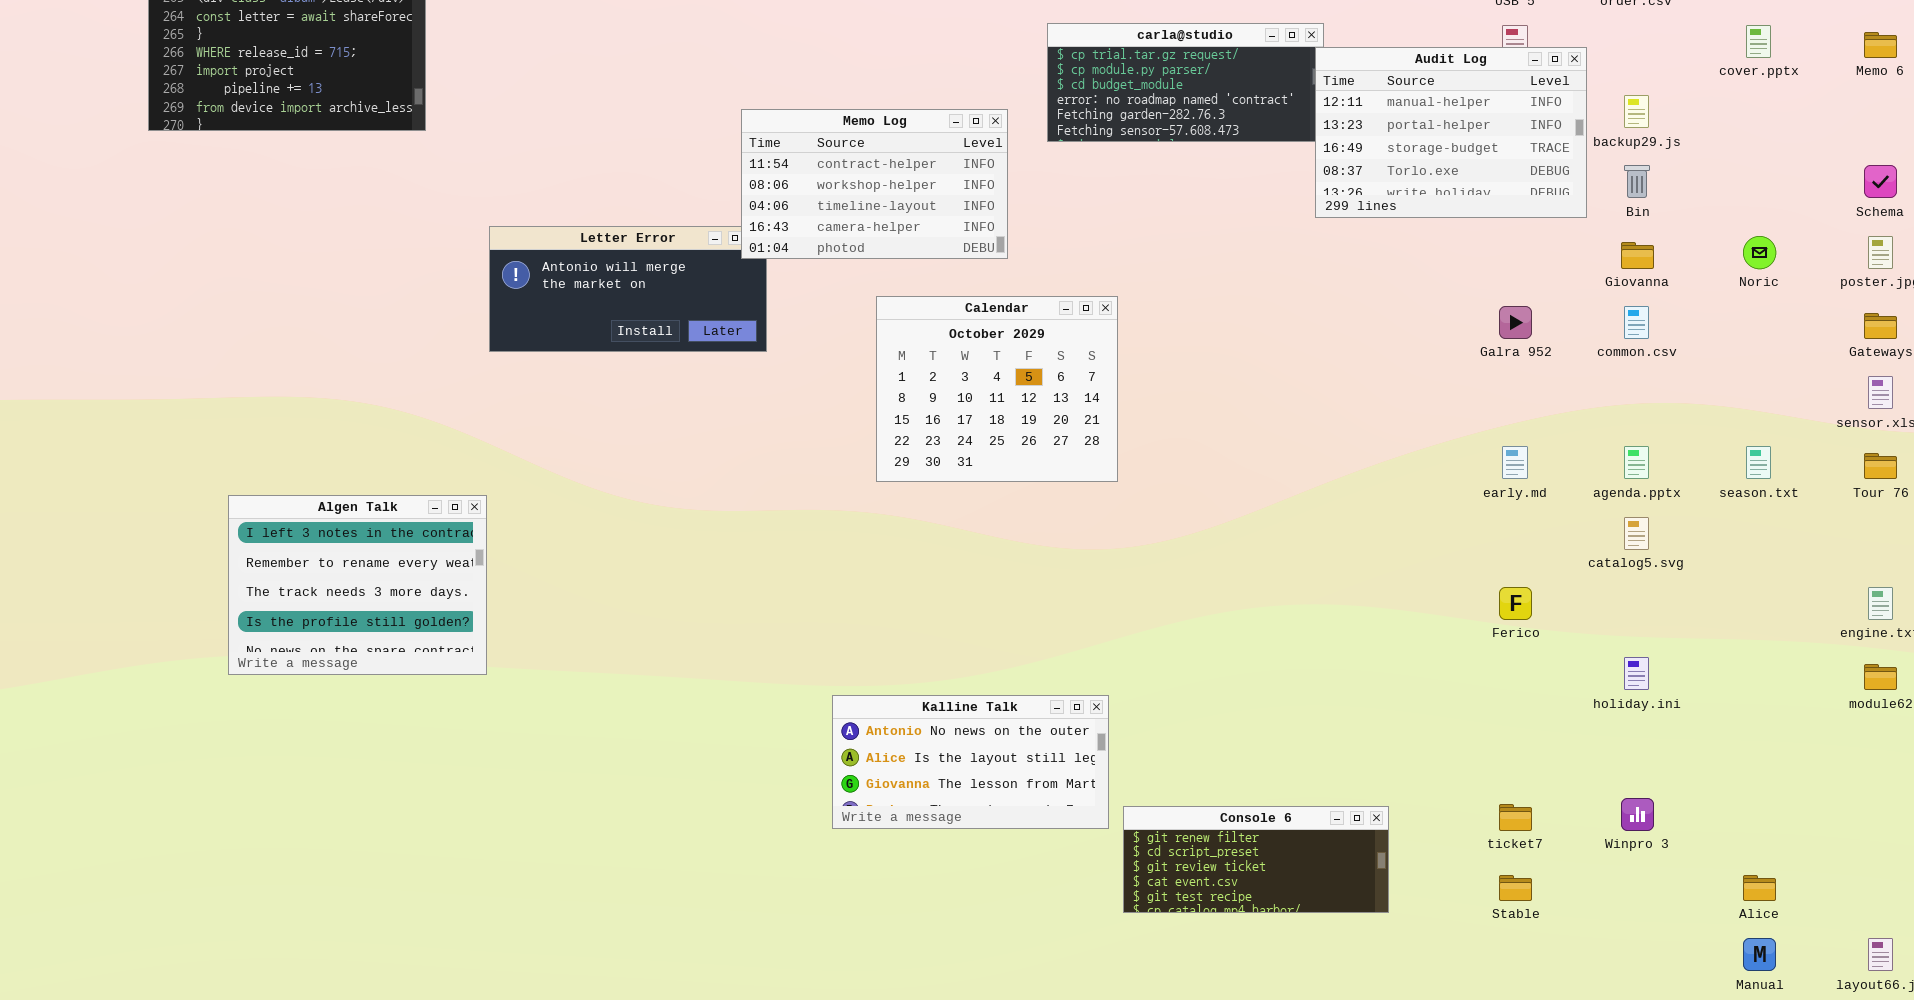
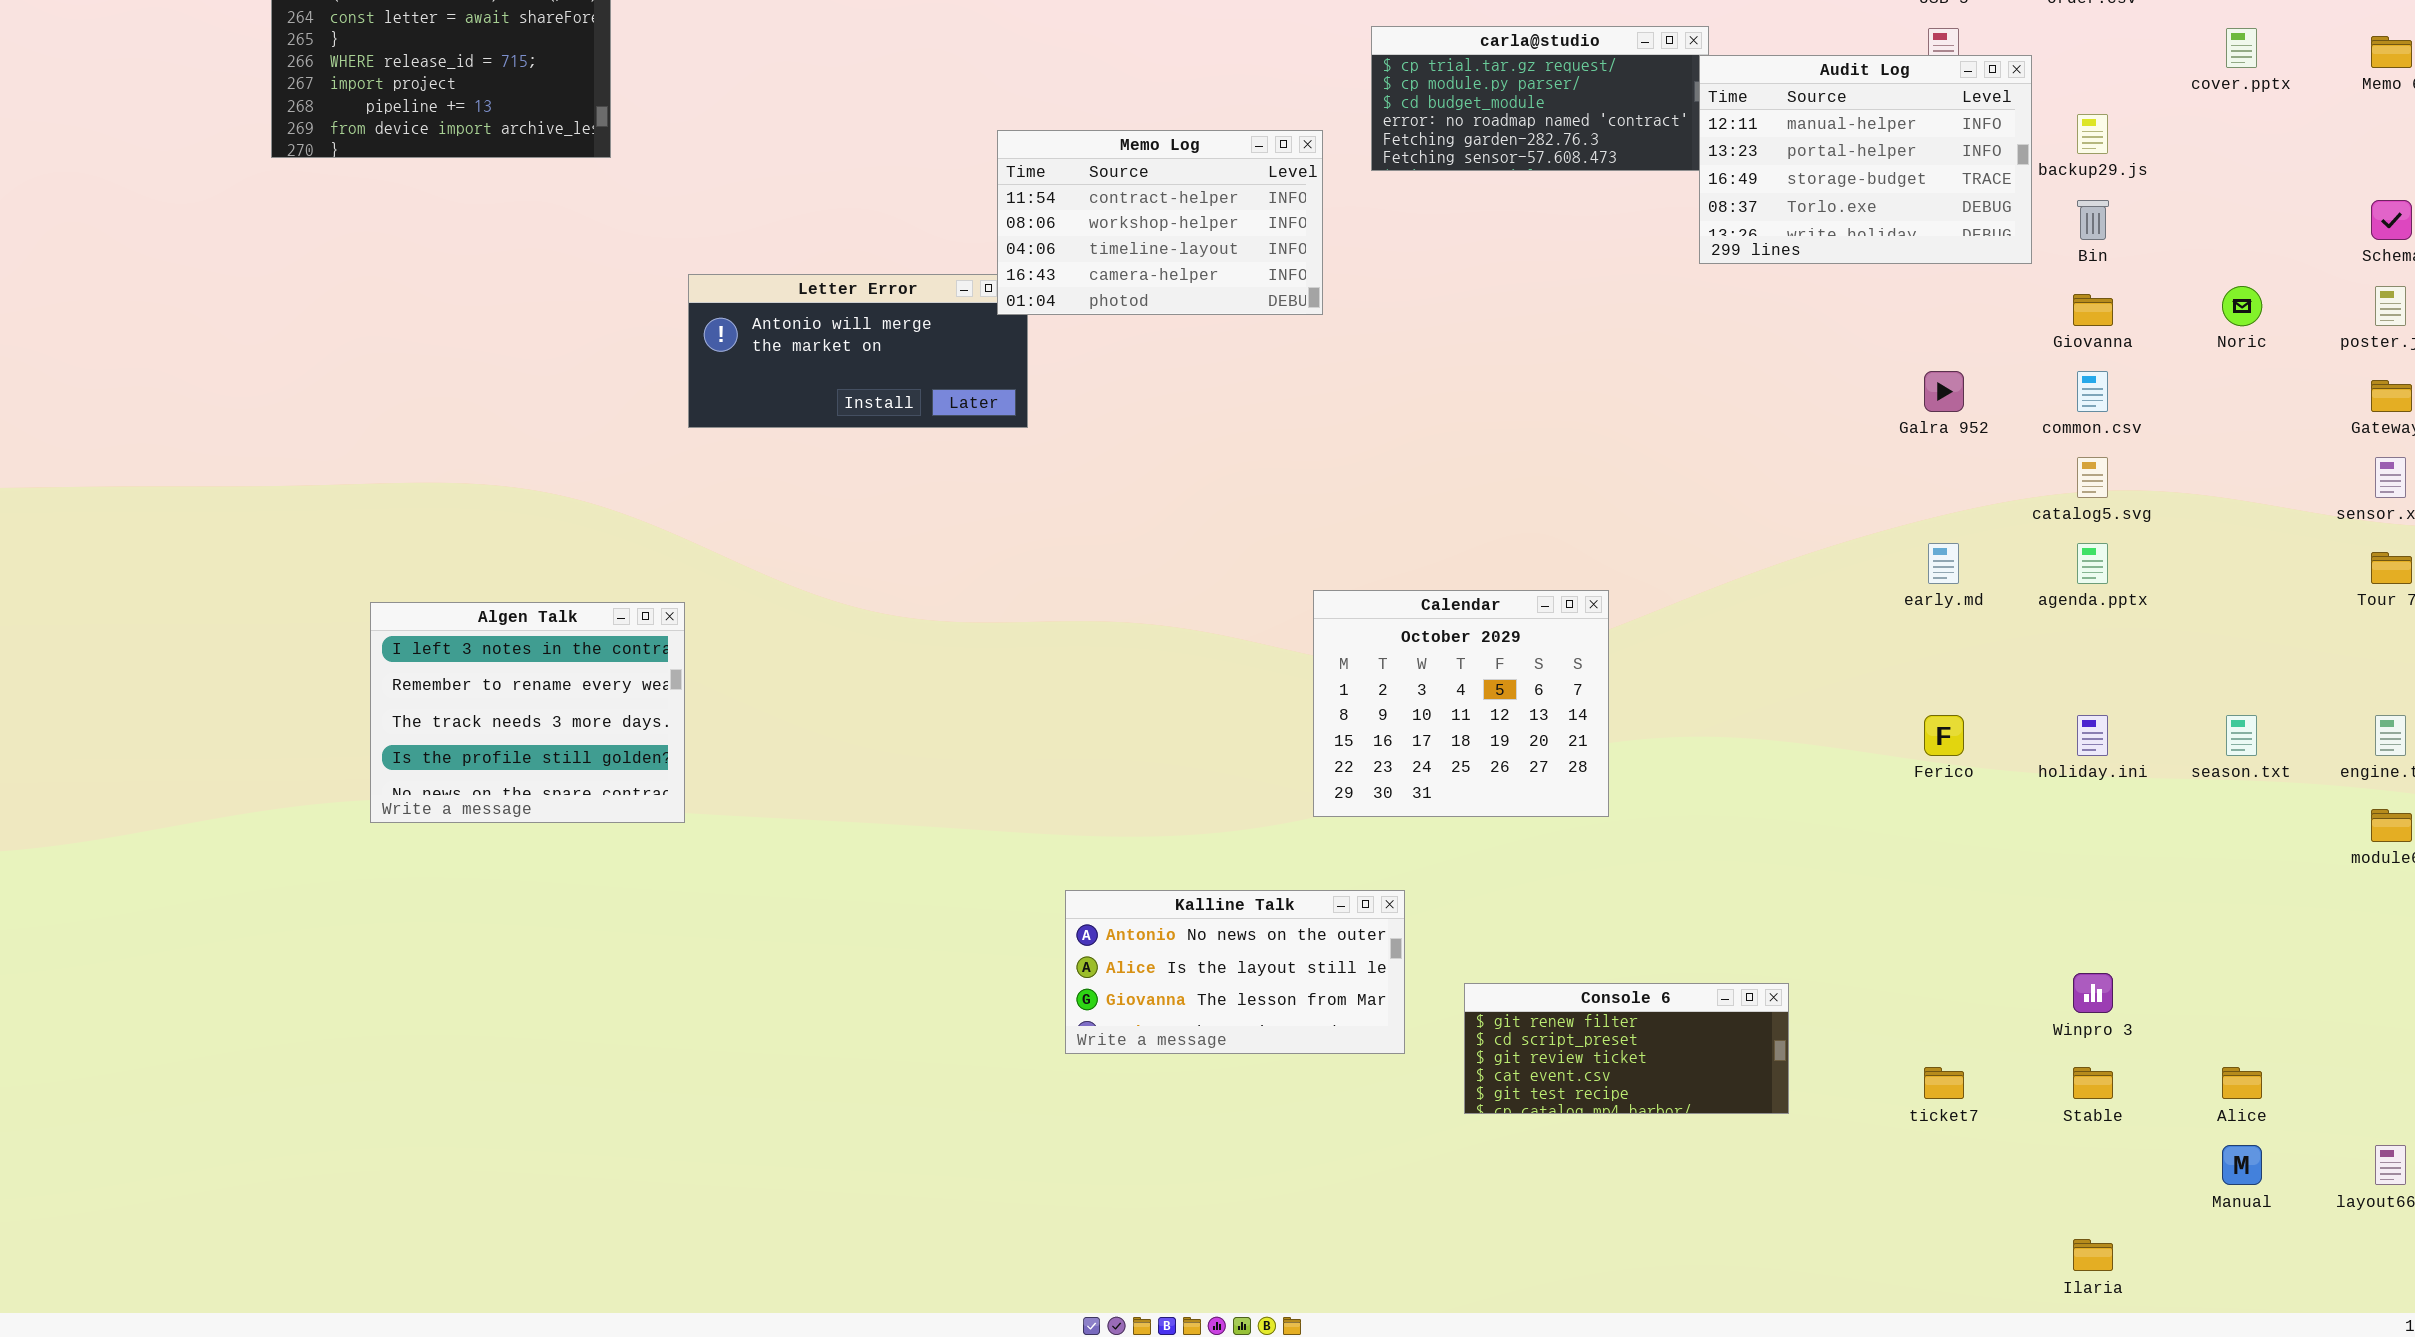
Calendar: [876,296,1118,482] -> [1313,590,1609,817], moved
season.txt: [1746,446,1771,479] -> [2226,715,2257,756], moved
catalog5.svg: [1624,517,1649,550] -> [2077,457,2108,498], moved
holiday.ini: [1624,657,1649,690] -> [2077,715,2108,756], moved
Kalline Talk: [832,695,1109,829] -> [1065,890,1405,1054], moved
ticket7: [1499,804,1532,831] -> [1924,1067,1964,1099], moved
Stable: [1499,875,1532,901] -> [2073,1067,2113,1099], moved

